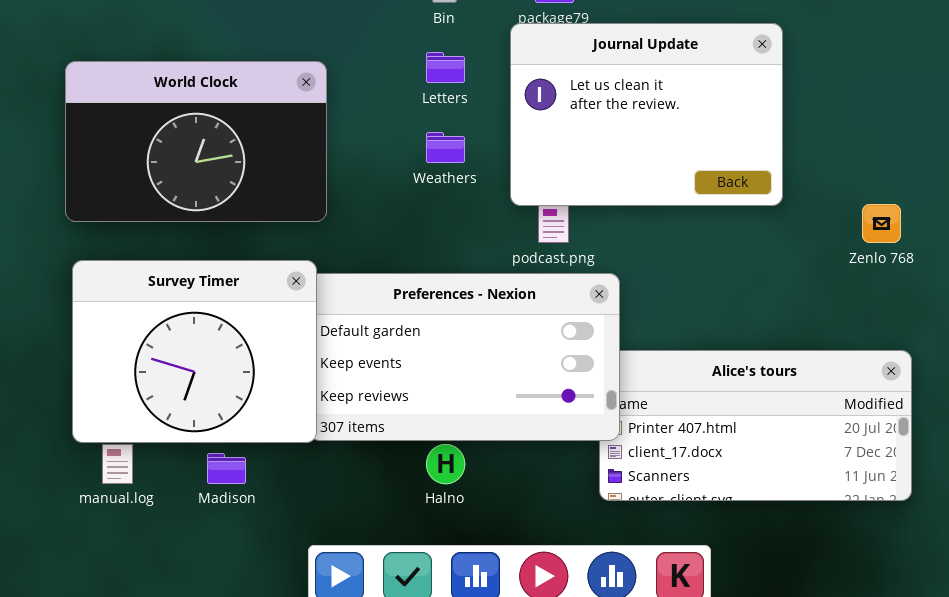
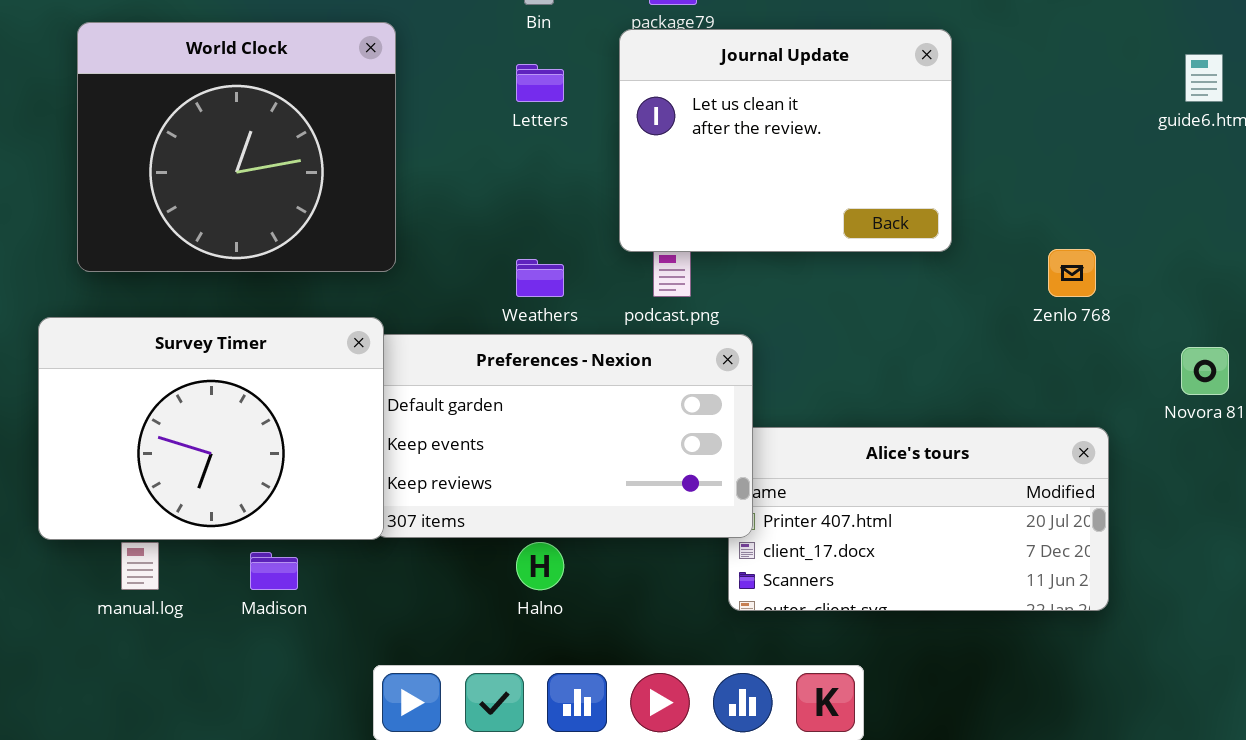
World Clock: [65,61,327,222] -> [77,22,396,272], resized
Weathers: [426,132,465,163] -> [516,259,564,297], moved
Survey Timer: [72,260,317,443] -> [38,317,384,540], resized

